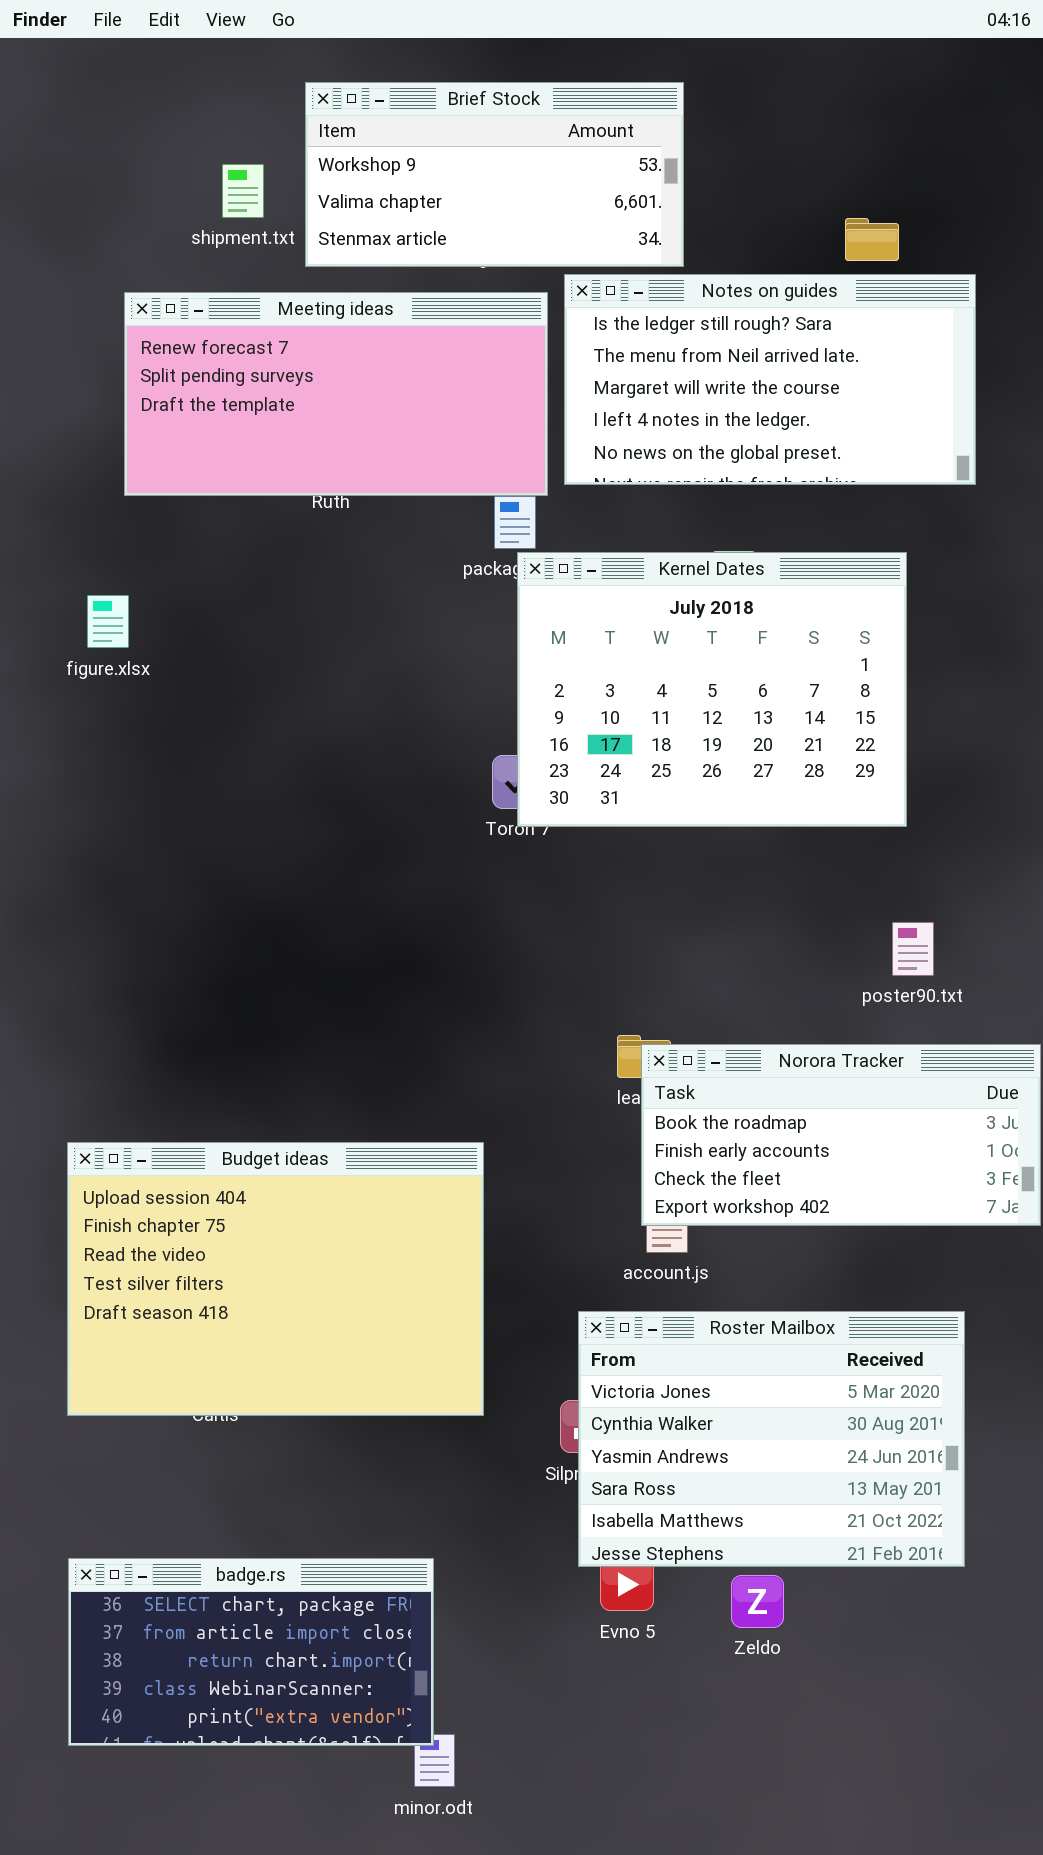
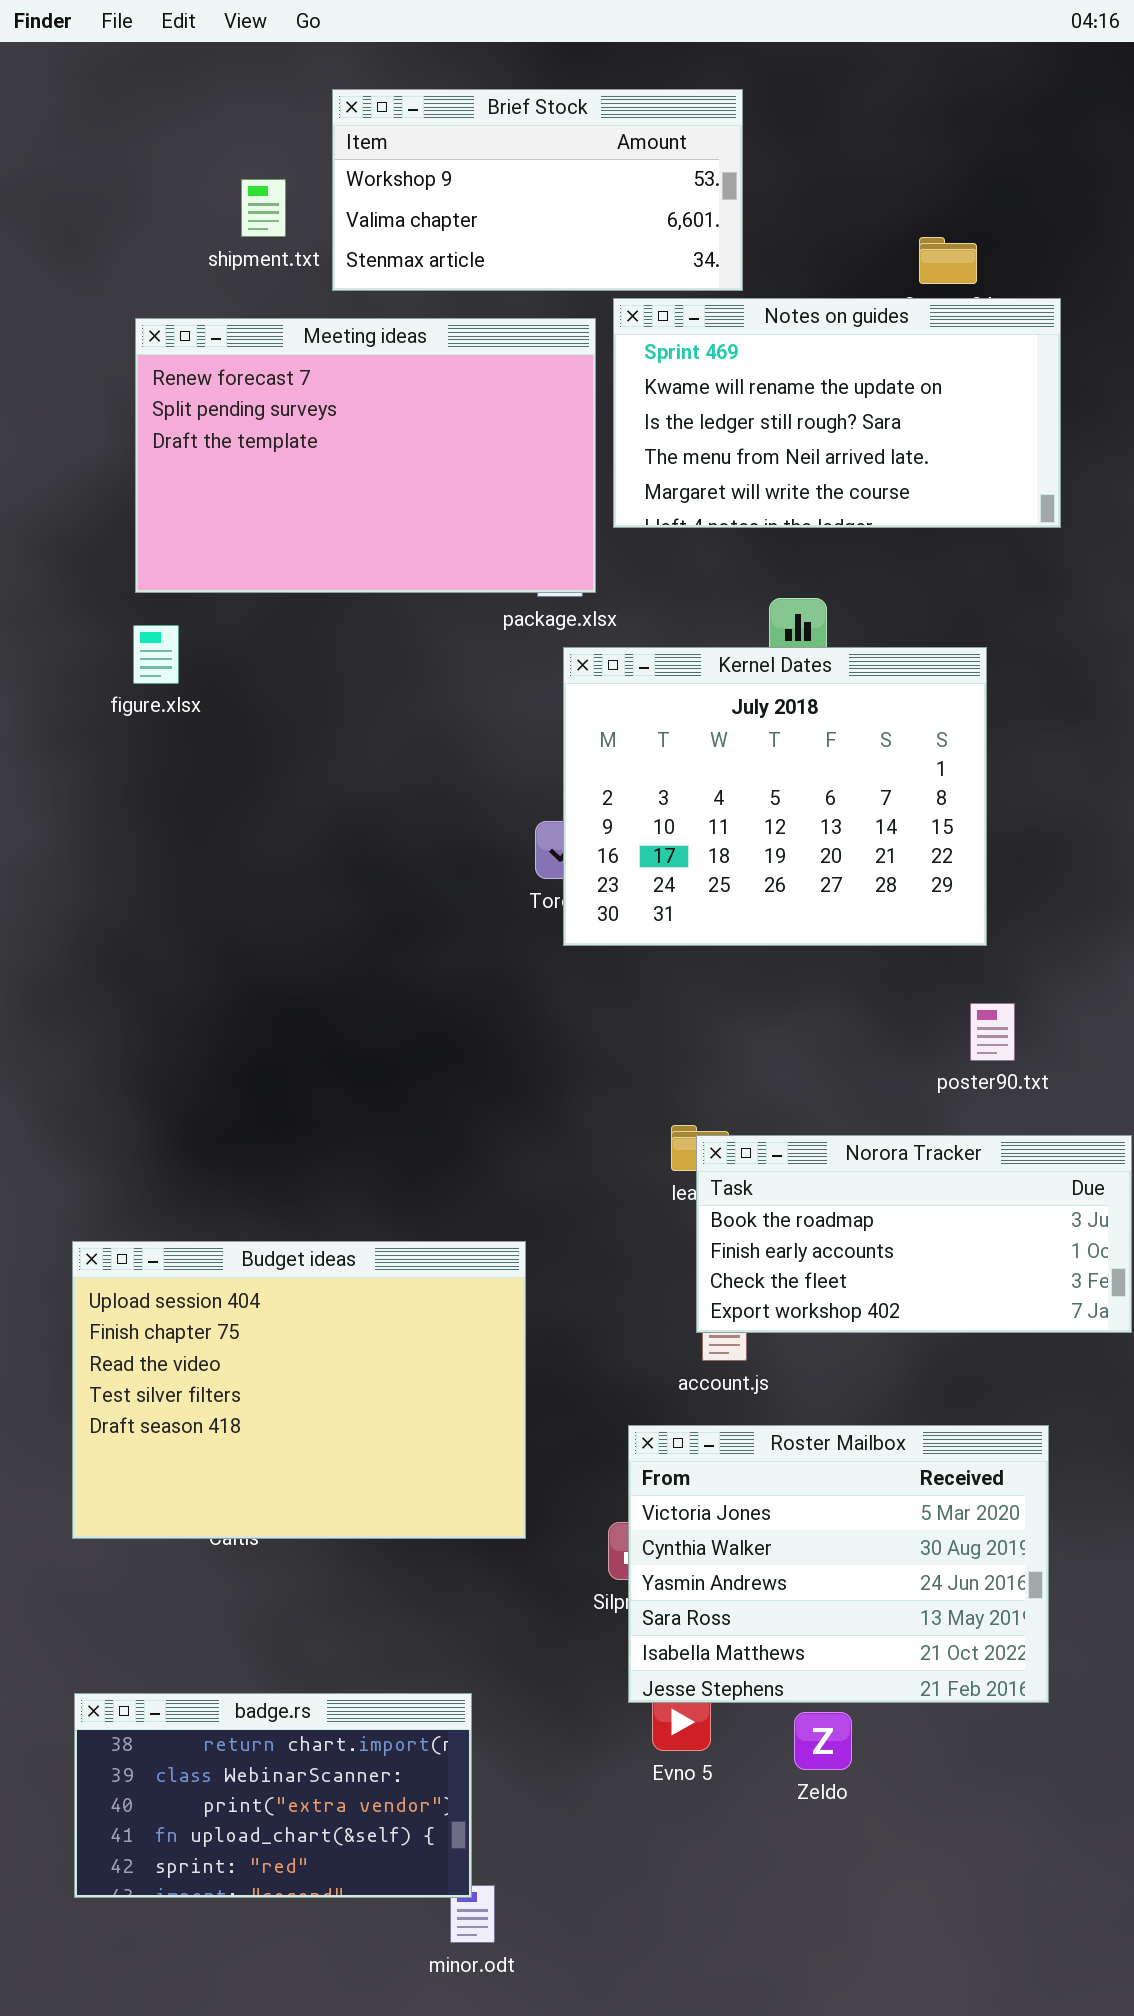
Notes on guides: [564,274,976,485] -> [613,298,1061,528], scrolled up 2 rows
Meeting ideas: [124,292,548,496] -> [135,318,596,593], resized
Kernel Dates: [517,552,907,827] -> [563,647,987,946], moved
figure.xlsx: [87,595,129,648] -> [133,625,179,684], moved
badge.rs: [68,1558,434,1746] -> [74,1693,472,1898], scrolled down 2 rows

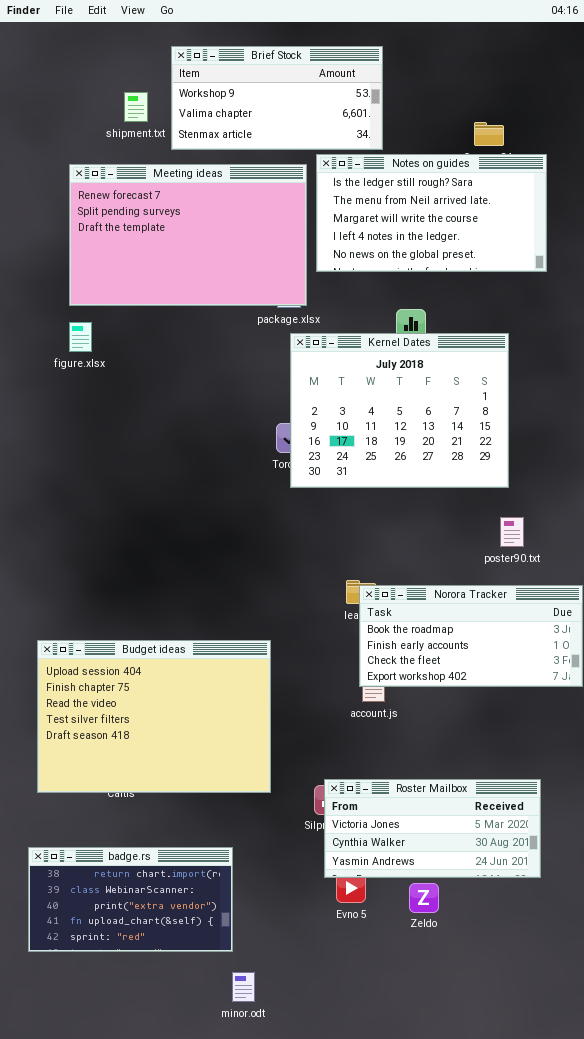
Notes on guides: [613,298,1061,528] -> [316,154,547,272], scrolled down 2 rows
Roster Mailbox: [628,1425,1049,1703] -> [324,779,541,878], resized
badge.rs: [74,1693,472,1898] -> [28,847,233,952], moved

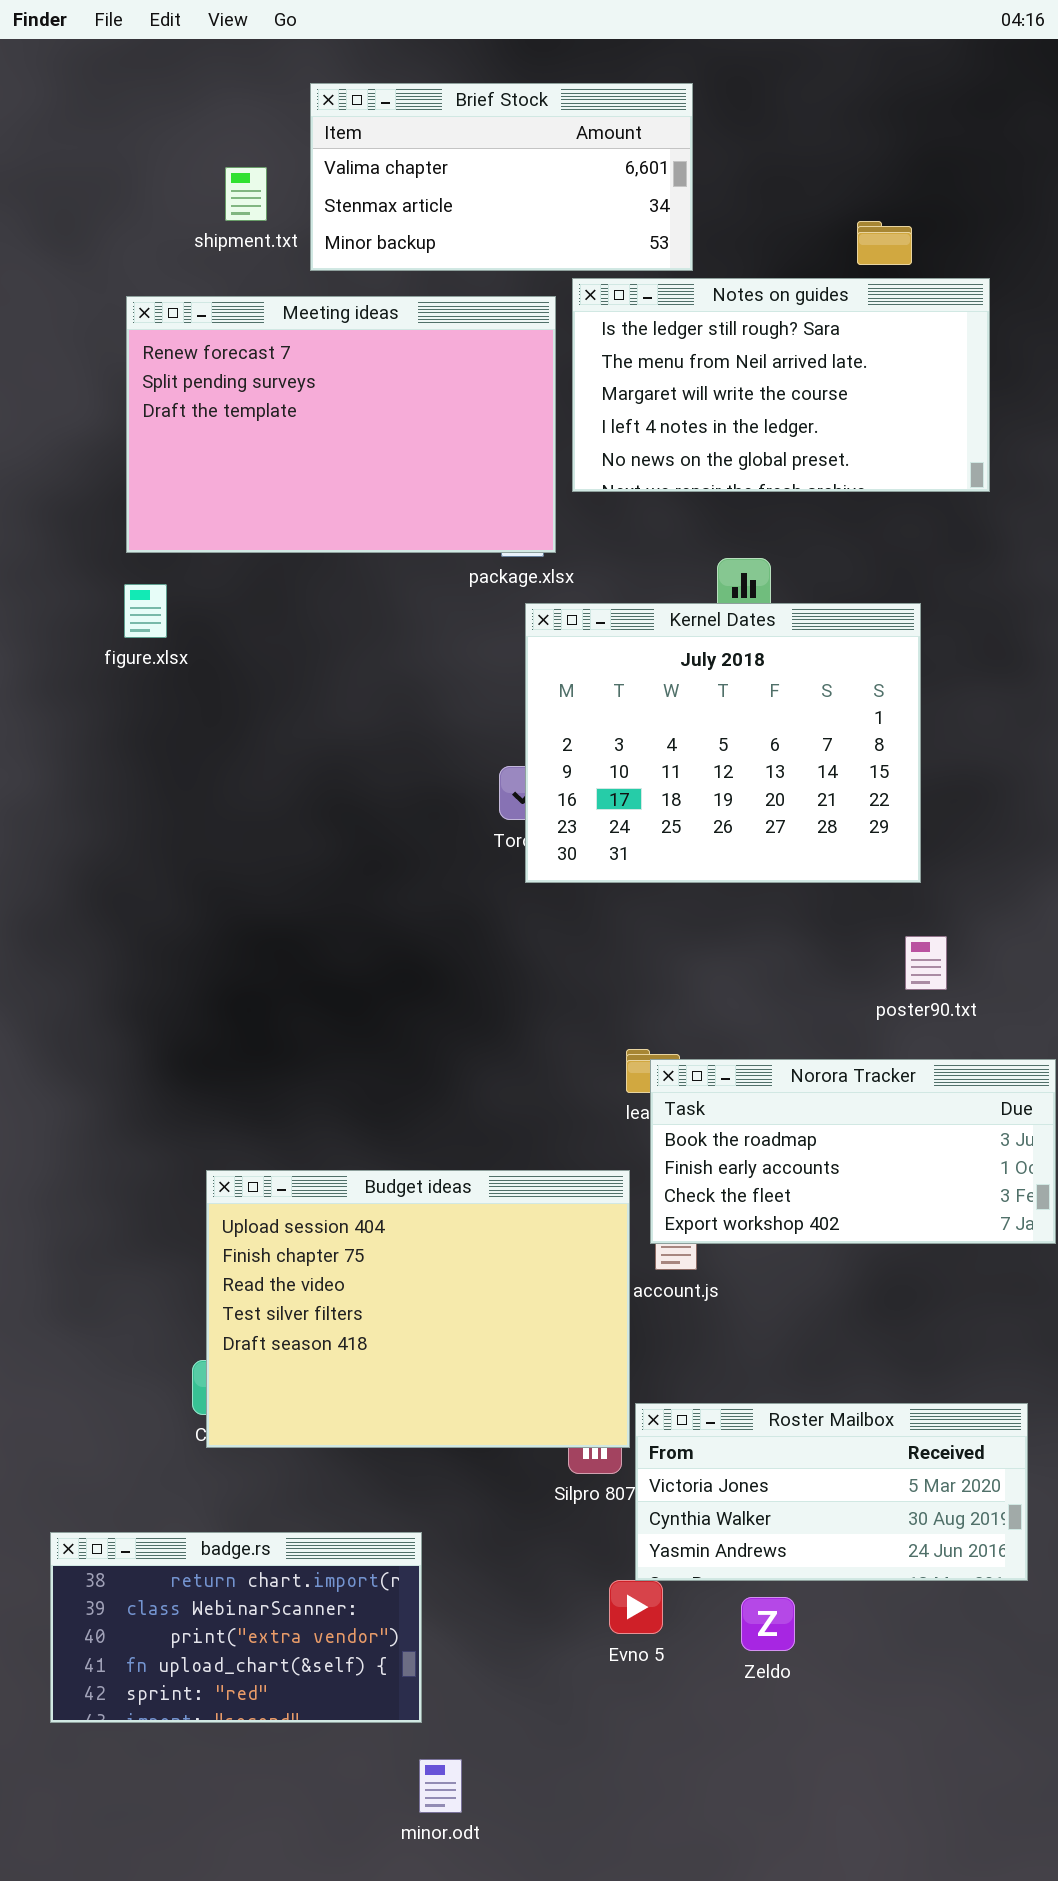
Brief Stock: [171,46,383,150] -> [310,83,693,271], scrolled down 1 row
Budget ideas: [37,640,271,793] -> [206,1170,630,1448], moved
Roster Mailbox: [324,779,541,878] -> [635,1403,1028,1581], moved

